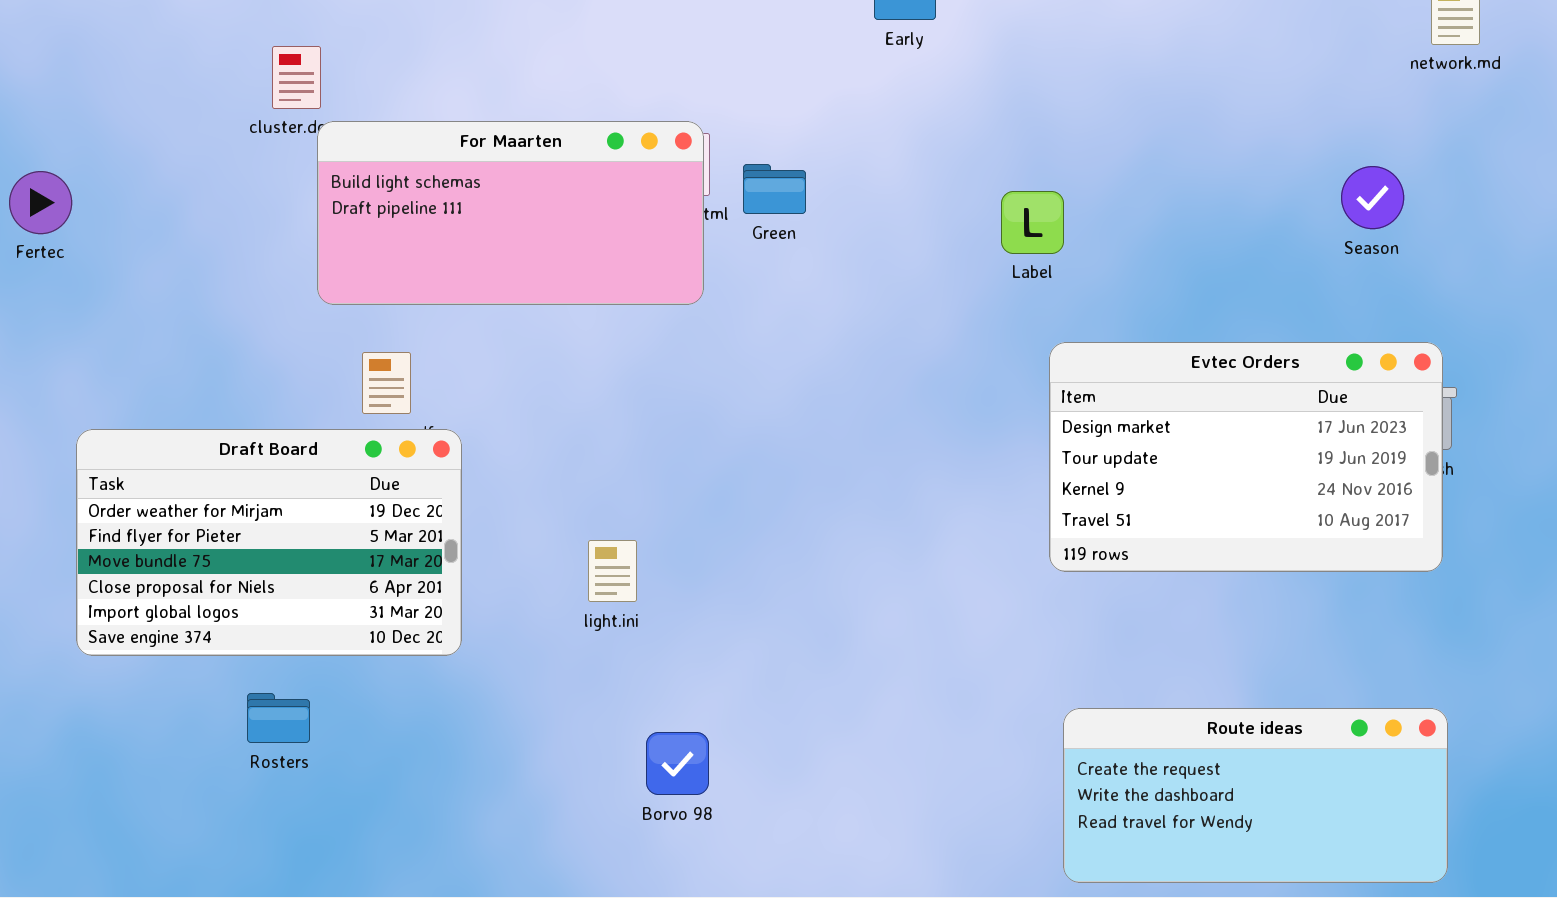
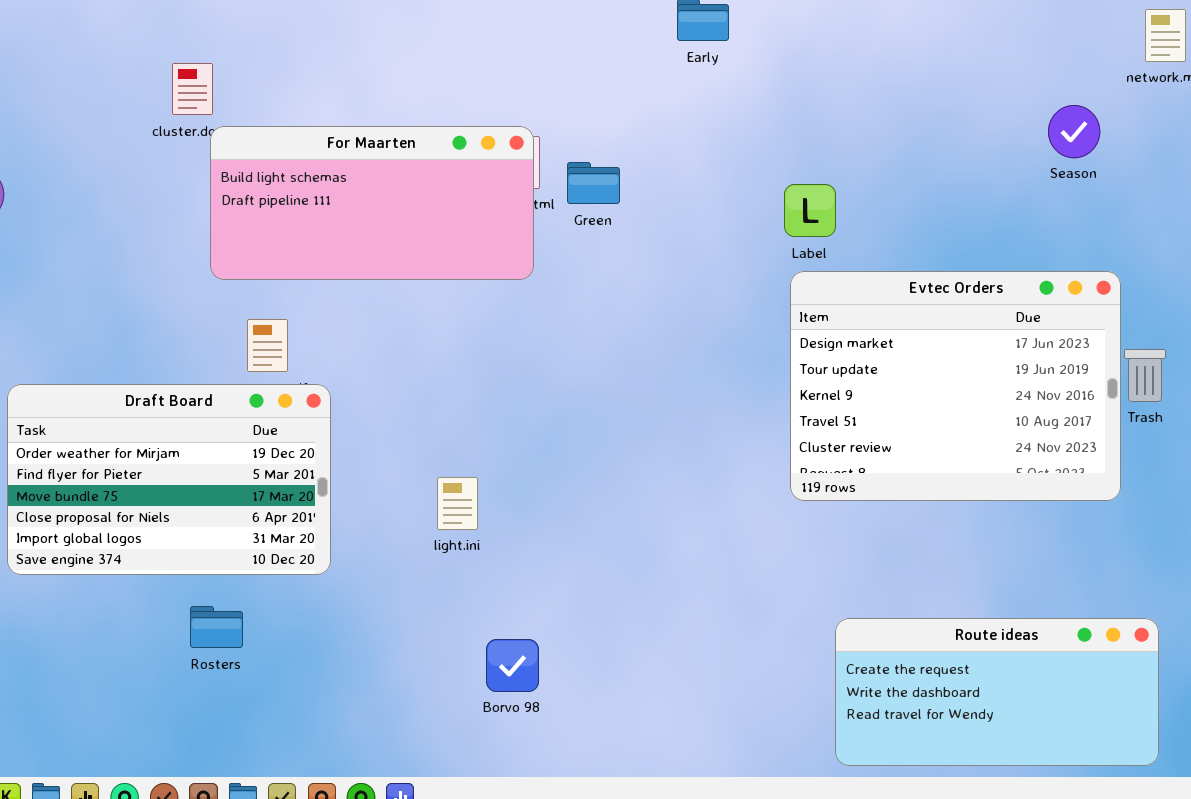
Season: [1341,166,1404,229] -> [1048,105,1100,158], moved
Evtec Orders: [1049,342,1443,572] -> [790,271,1121,501], moved, resized
Rosters: [247,693,310,743] -> [190,606,243,648], moved

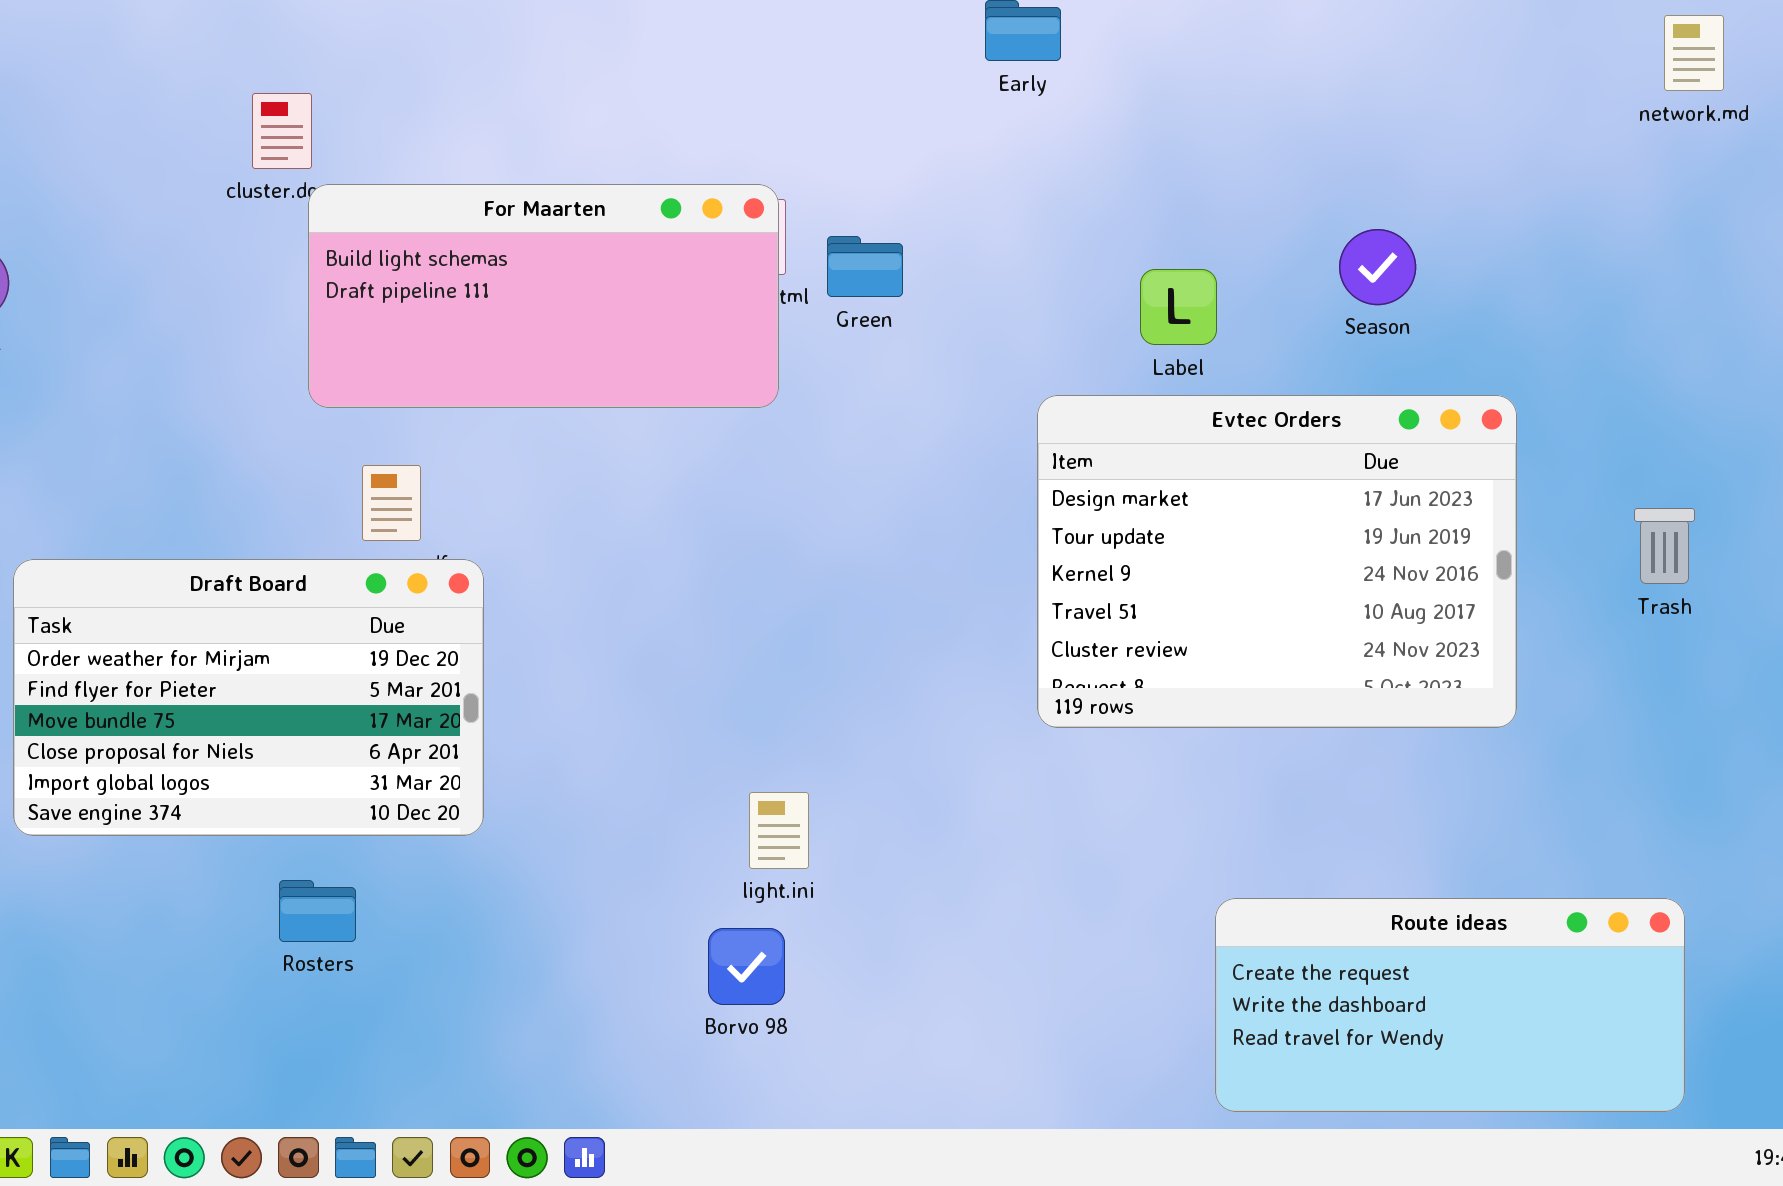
Season: [1048,105,1100,158] -> [1339,229,1416,305], moved
Evtec Orders: [790,271,1121,501] -> [1037,395,1517,728], moved
light.ini: [437,477,478,530] -> [749,792,809,869], moved

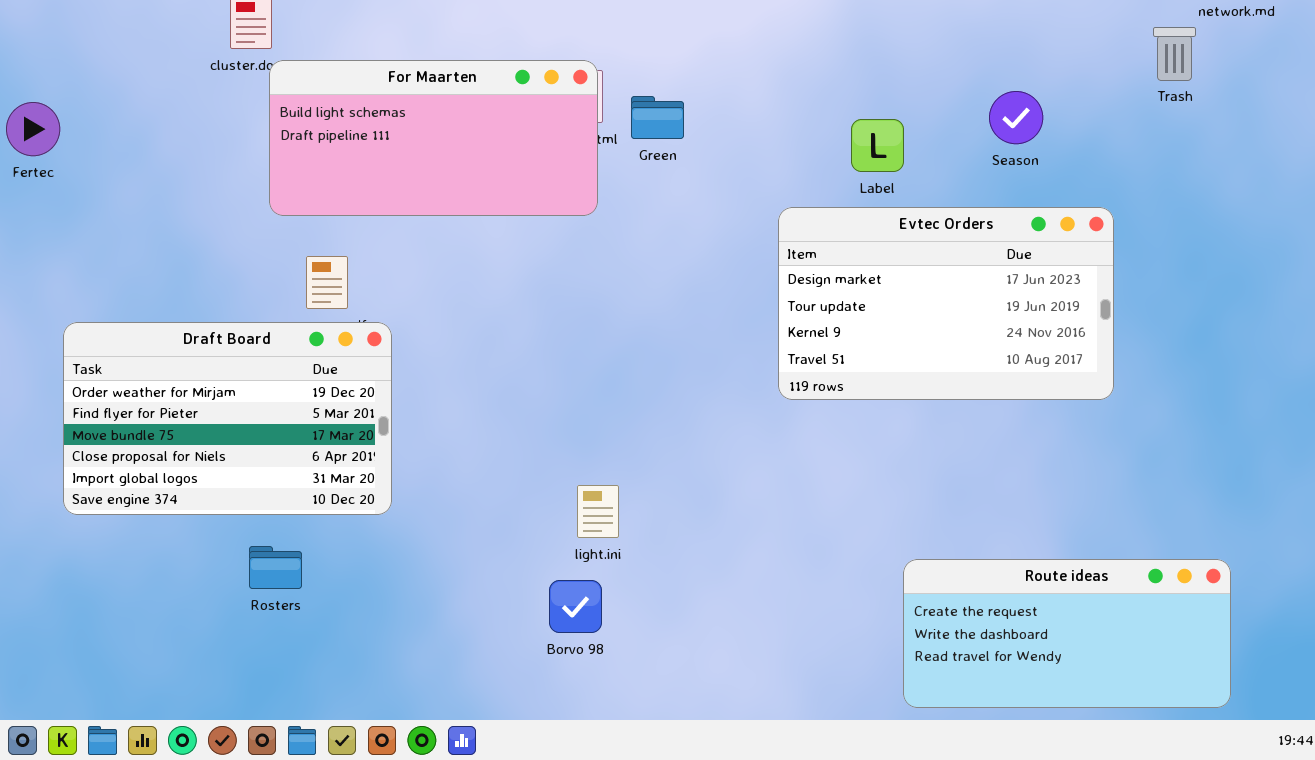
Evtec Orders: [1037,395,1517,728] -> [778,207,1114,400], resized
Trash: [1634,508,1695,584] -> [1153,27,1196,81], moved

